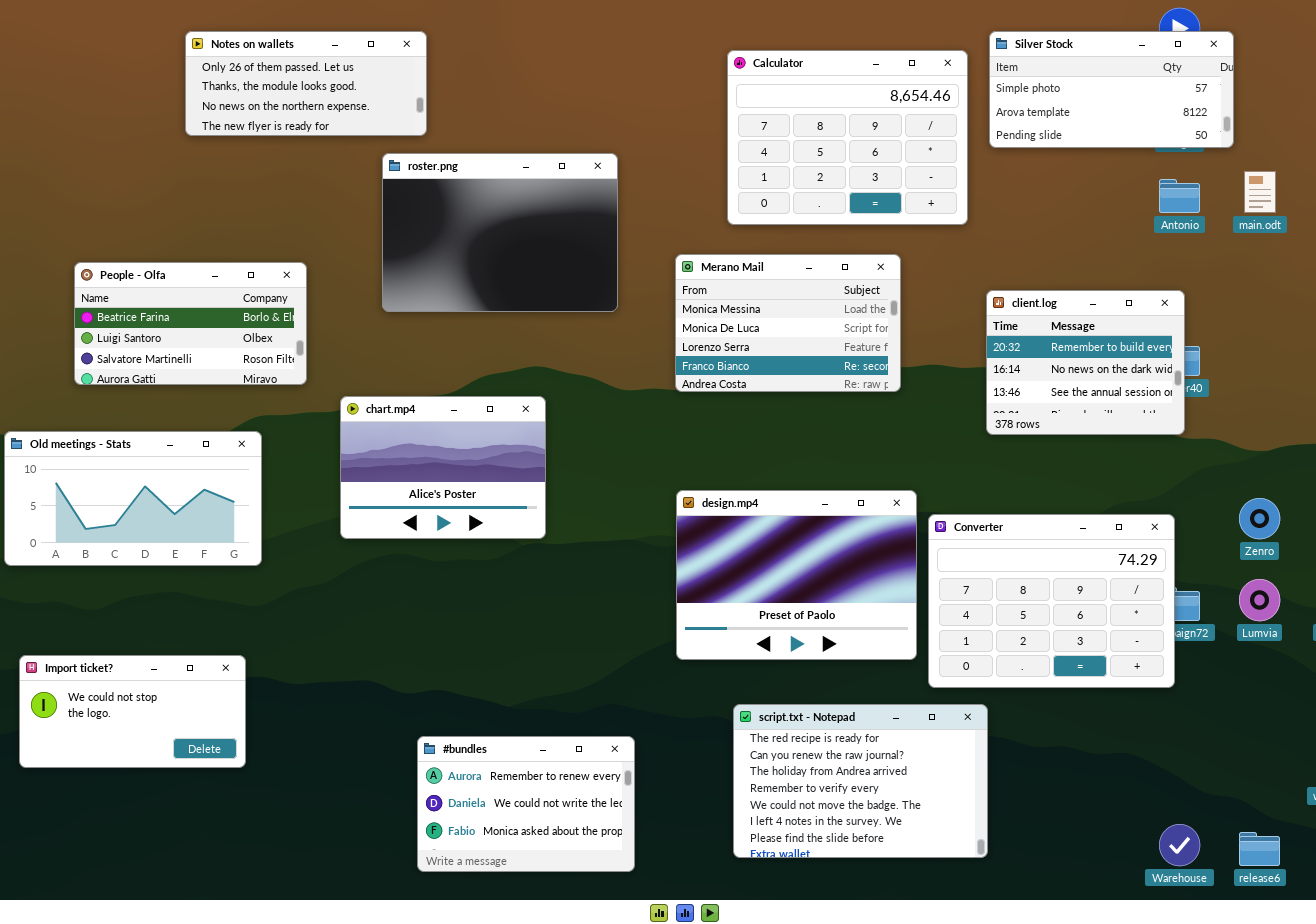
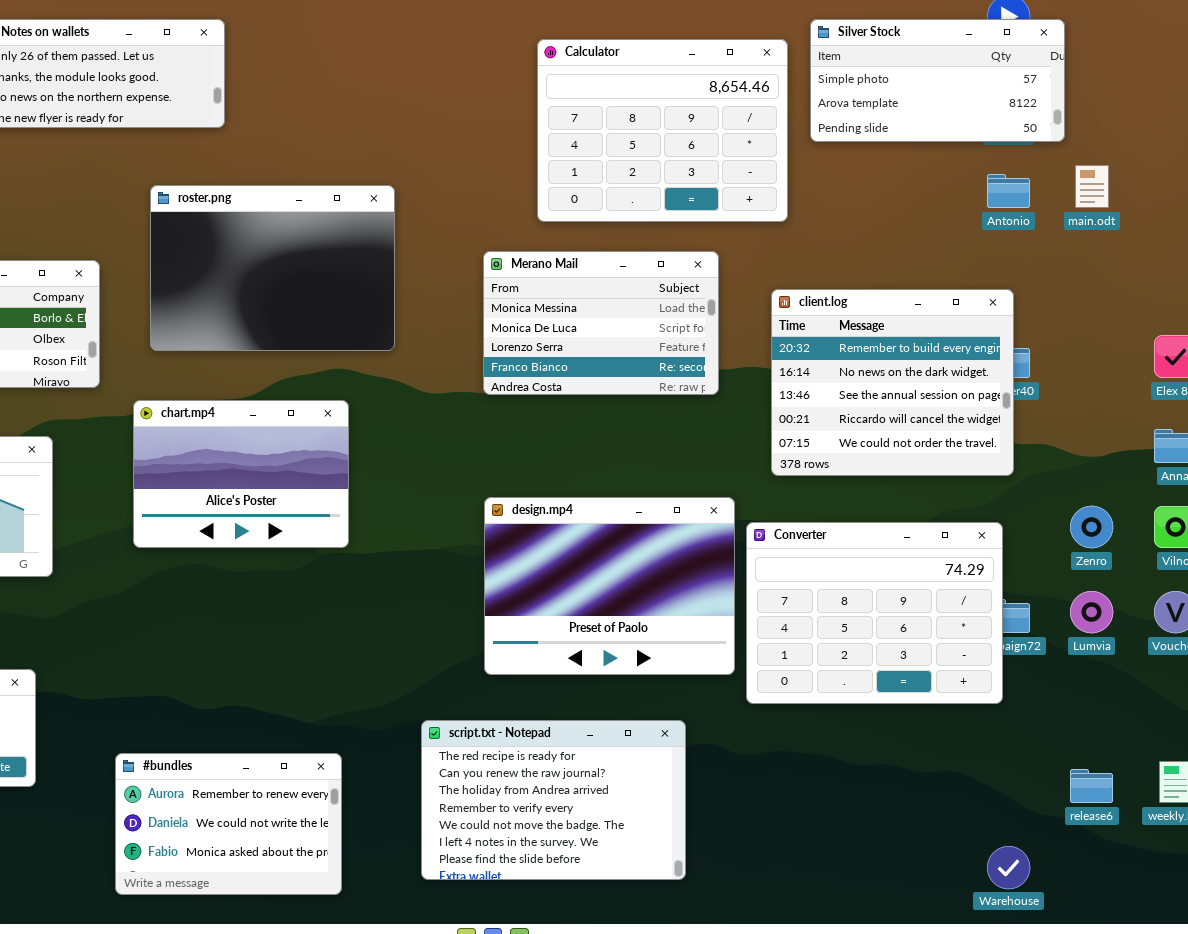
roster.png: [382,153,618,312] -> [150,185,395,351], moved
client.log: [986,290,1185,435] -> [771,289,1014,476], resized
script.txt - Notepad: [733,704,988,858] -> [421,720,686,880], moved
#bundles: [417,736,635,872] -> [115,753,342,895], moved
release6: [1239,832,1280,866] -> [1070,769,1113,803], moved

